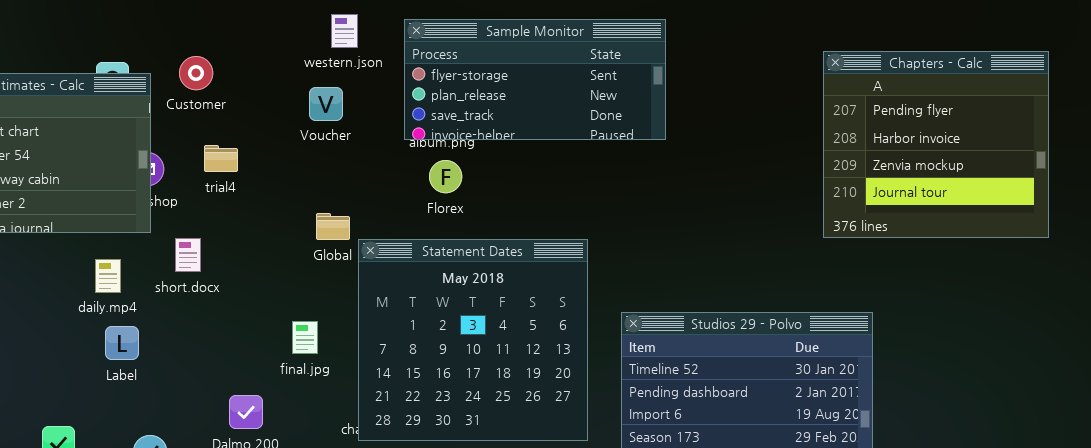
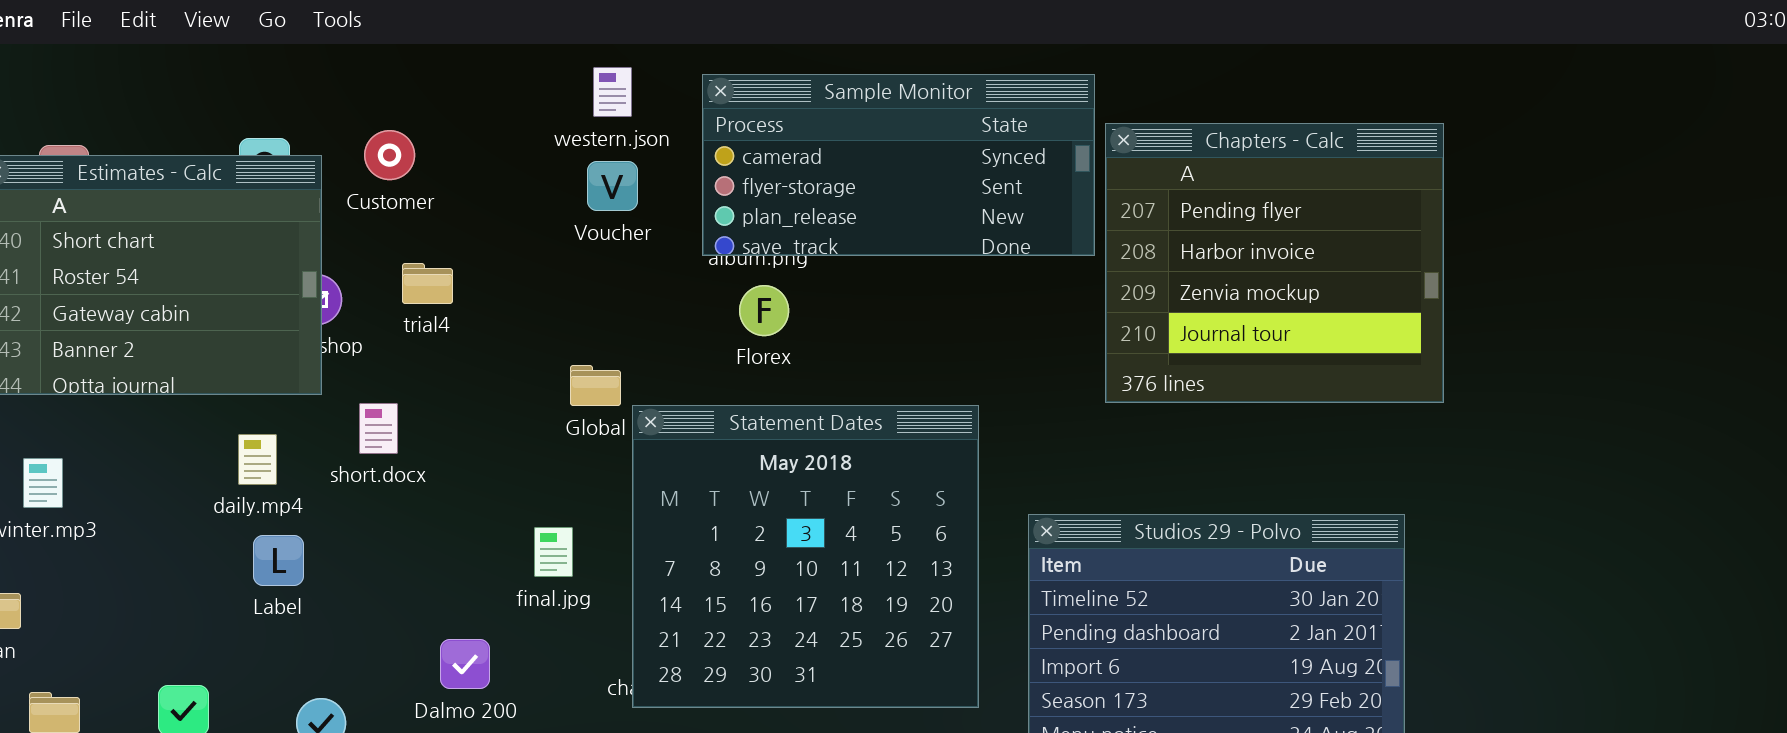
Sample Monitor: [404,19,666,140] -> [702,74,1095,256], scrolled up 1 row
Chapters - Calc: [823,51,1049,238] -> [1105,123,1444,403], moved
Voucher: [309,87,343,121] -> [587,161,638,211], moved

